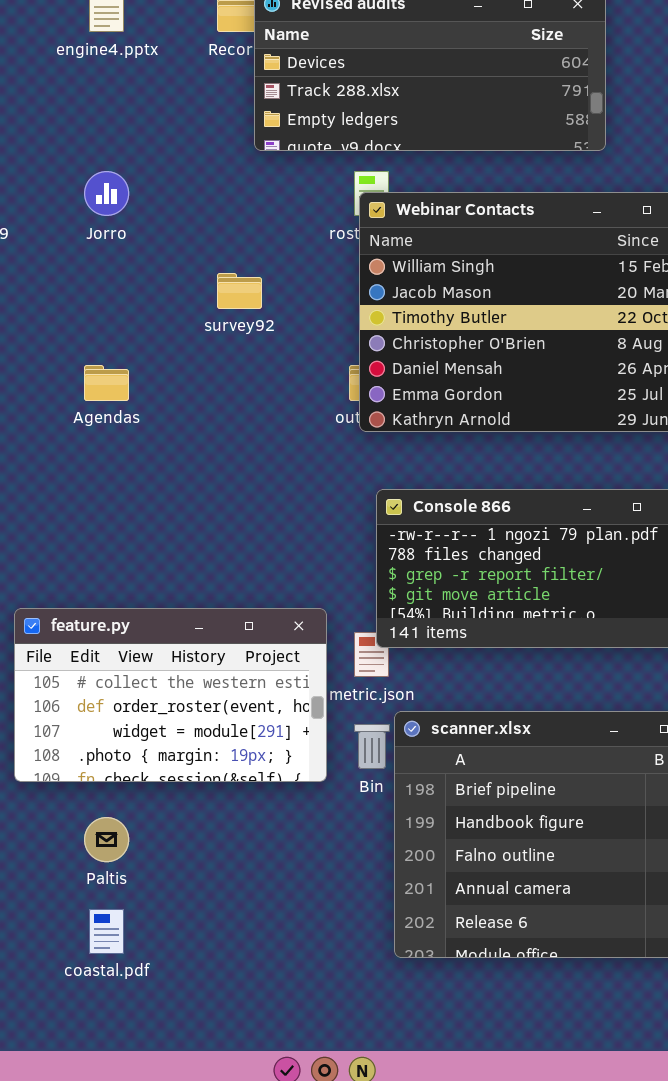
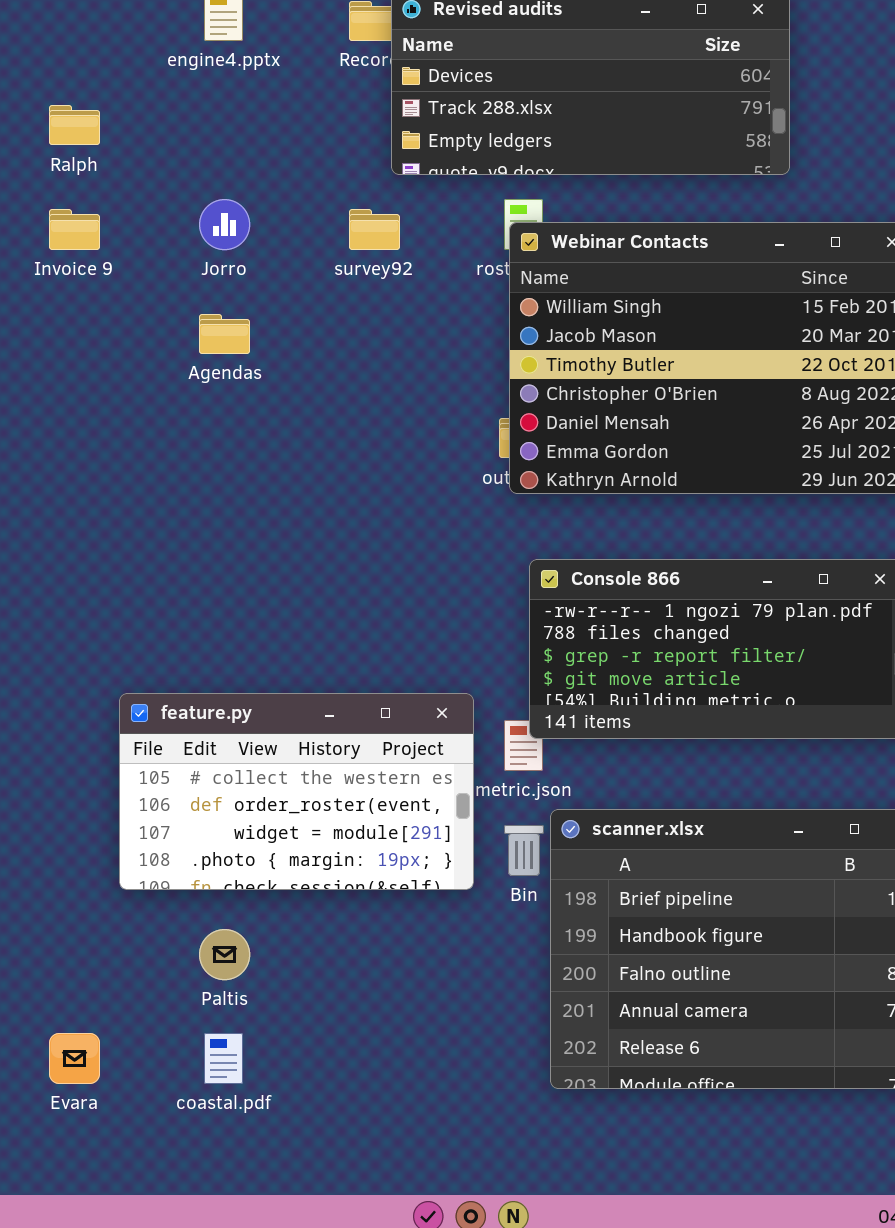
survey92: [217,273,262,309] -> [349,209,400,250], moved
Agendas: [84,365,129,401] -> [199,314,250,354], moved

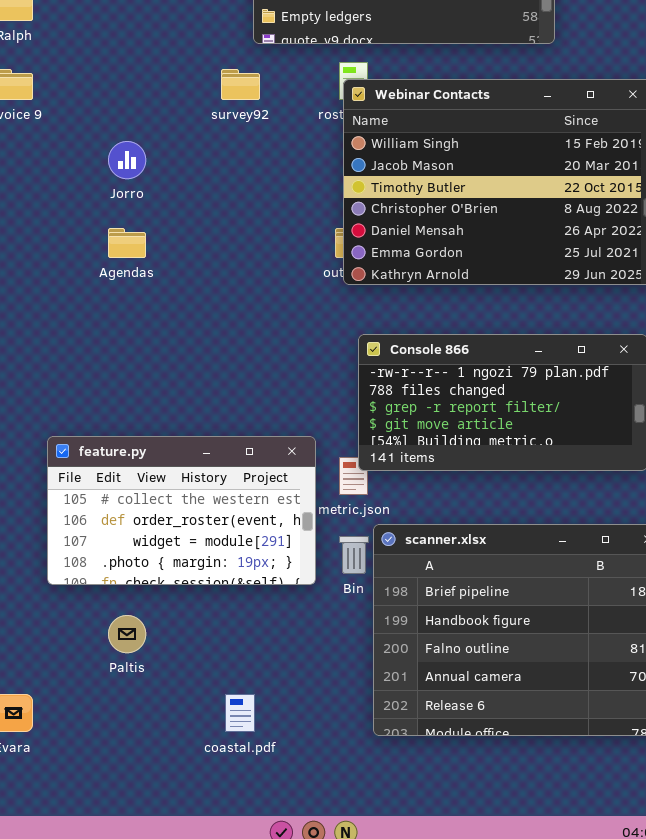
Jorro: [199,199,250,250] -> [108,141,146,179], moved
Agendas: [199,314,250,354] -> [108,228,146,258], moved
coastal.pdf: [204,1033,243,1084] -> [225,694,255,732], moved

